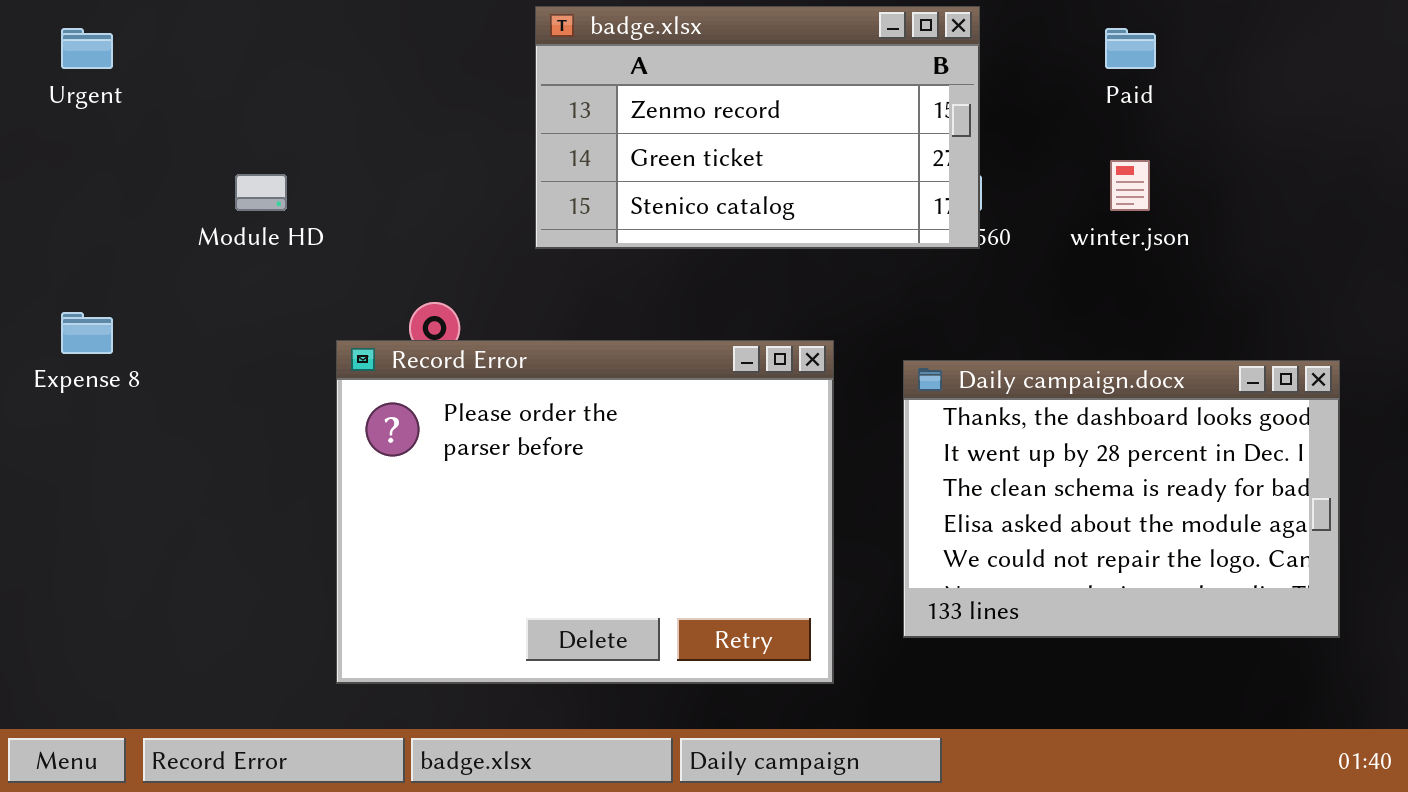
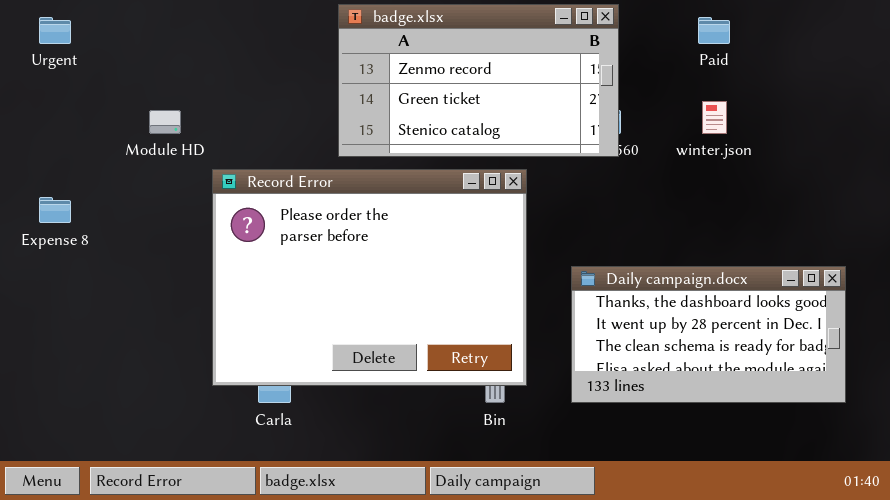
Record Error: [336,340,834,684] -> [212,169,527,386], moved
Daily campaign.docx: [903,360,1340,638] -> [571,266,846,403], resized

